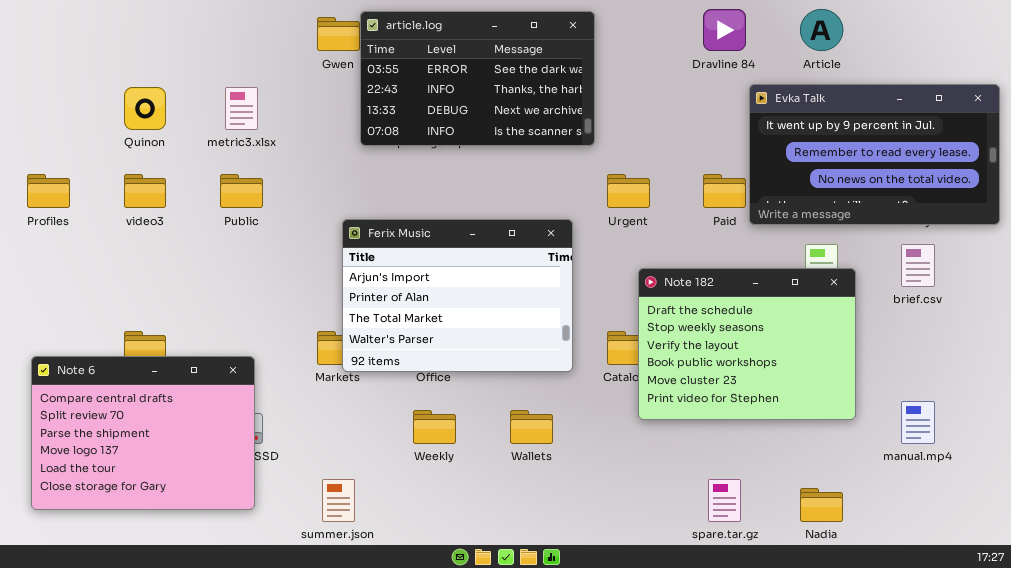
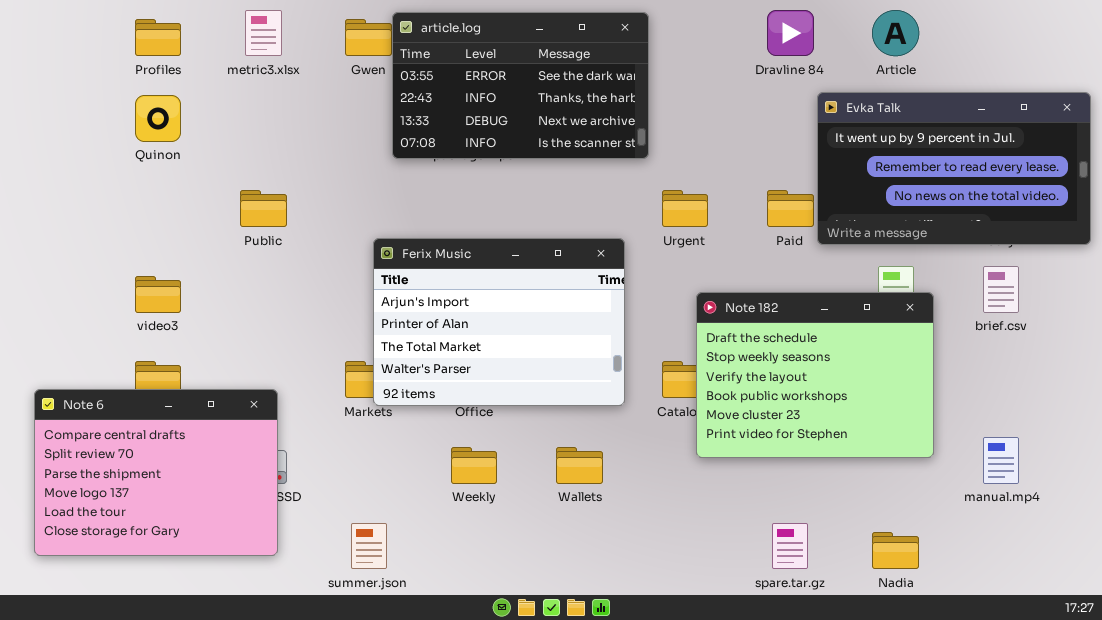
metric3.xlsx: [225,87,258,130] -> [245,10,282,56], moved
Profiles: [27,174,70,208] -> [135,19,181,56], moved
video3: [124,174,166,208] -> [135,276,181,313], moved

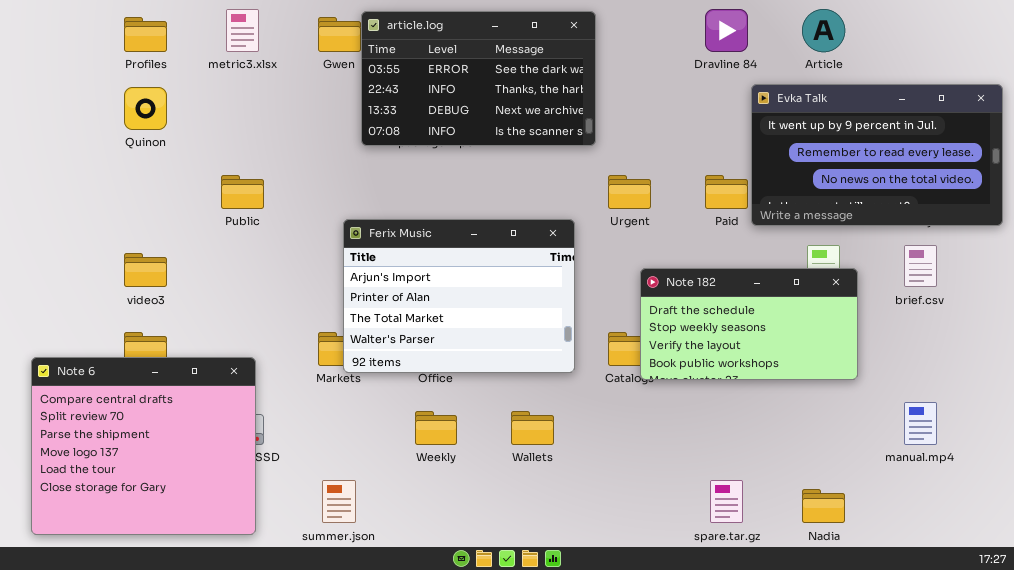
Note 182: [696,292,934,458] -> [640,268,858,380], resized
Note 6: [34,389,278,556] -> [31,357,256,535], resized

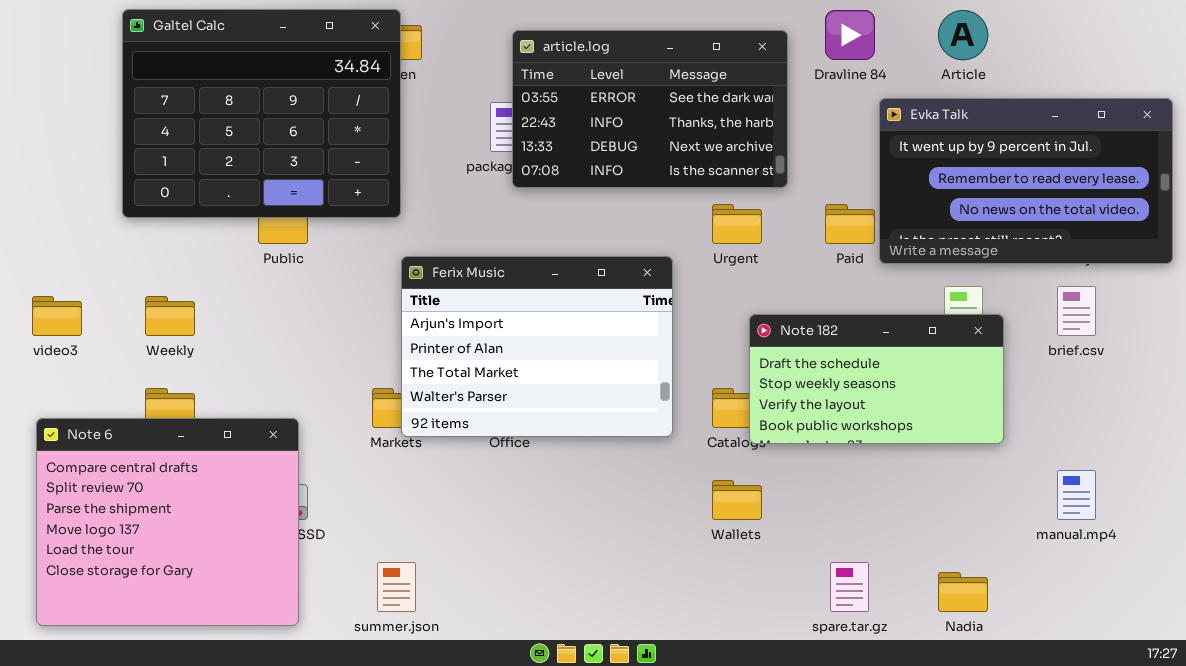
Galtel Calc: none -> [122,9,401,218], opened
article.log: [361,11,596,146] -> [512,30,788,188], moved
video3: [124,253,167,287] -> [32,296,82,336], moved
Weekly: [415,411,457,445] -> [145,296,195,336], moved
Wallets: [511,411,554,445] -> [712,480,762,520], moved

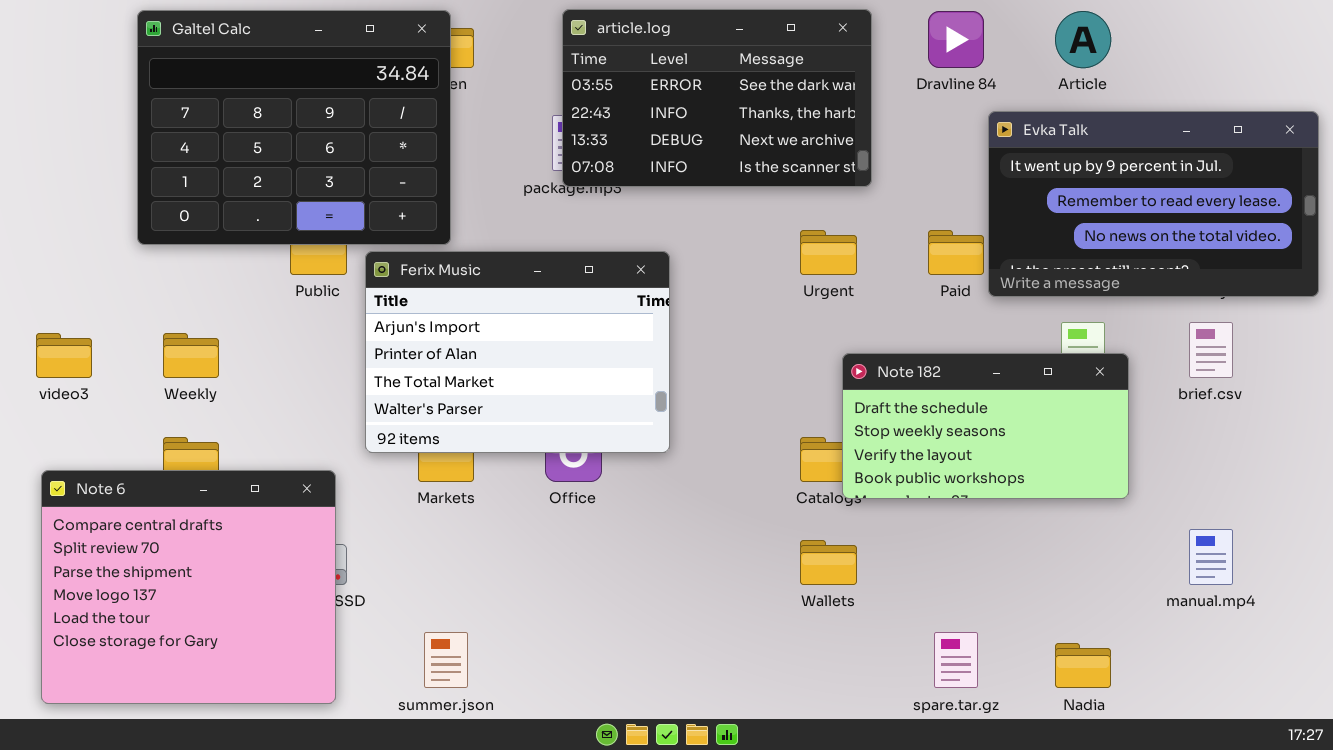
article.log: [512,30,788,188] -> [562,9,872,187], moved
Ferix Music: [401,256,673,437] -> [365,251,670,453], moved

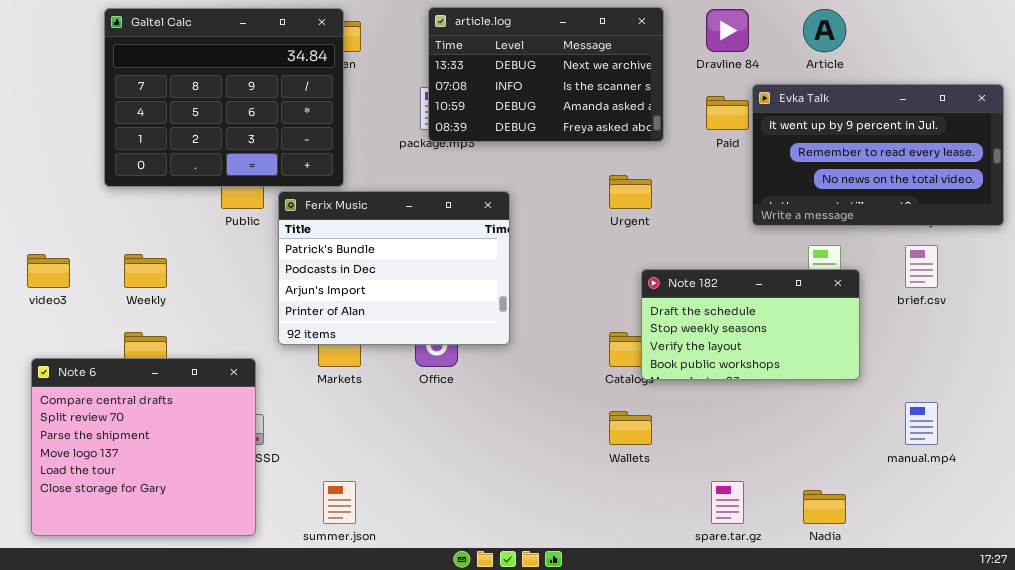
article.log: [562,9,872,187] -> [428,7,664,142], scrolled down 2 rows
Paid: [928,230,984,275] -> [706,96,749,130], moved
Ferix Music: [365,251,670,453] -> [278,191,510,345], scrolled up 2 rows

